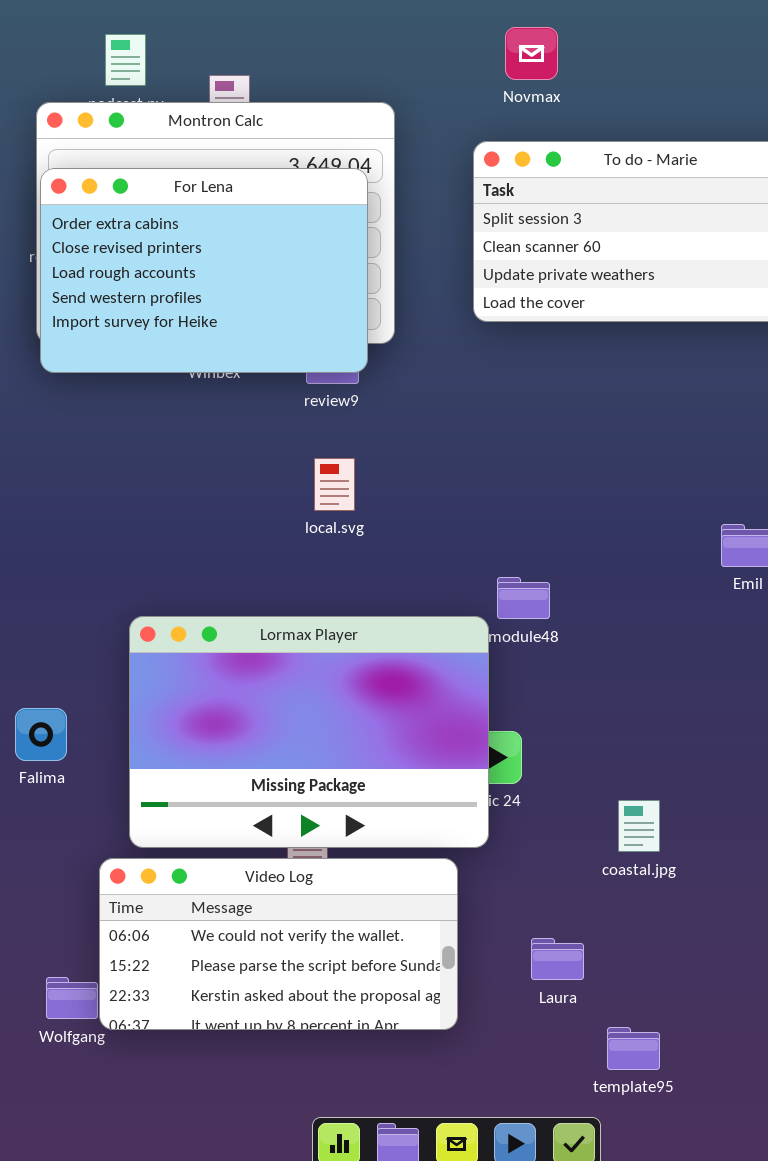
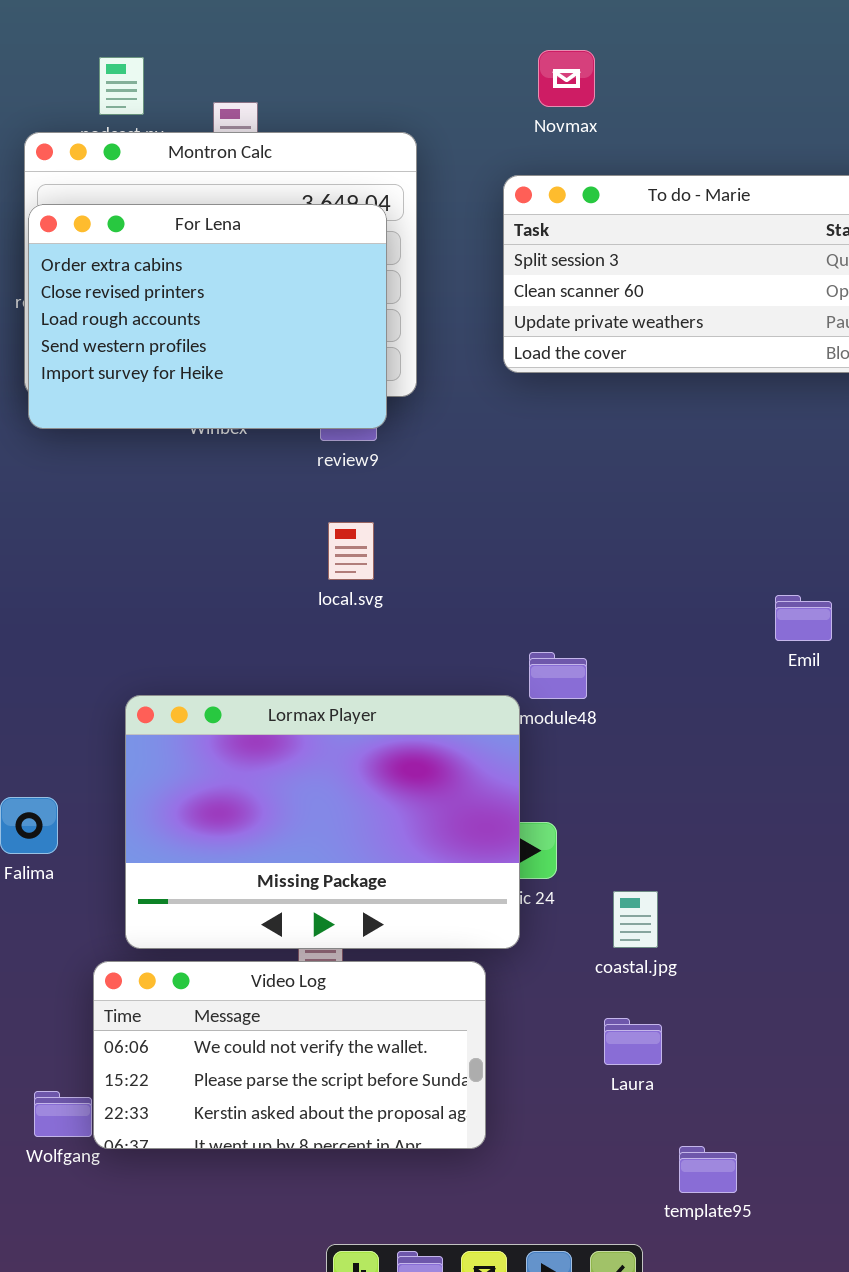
coastal.jpg: [618,800,660,852] -> [613,891,658,948], moved
Laura: [531,938,584,980] -> [604,1018,662,1065], moved
template95: [607,1027,660,1070] -> [679,1146,737,1193], moved

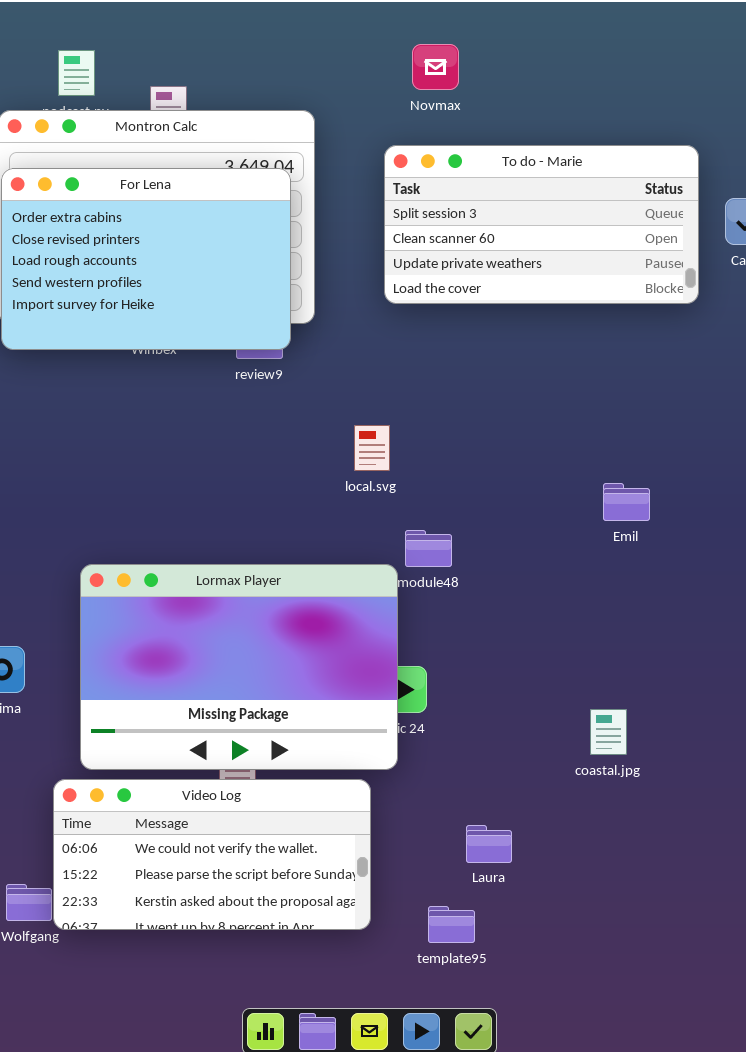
local.svg: [328,522,374,580] -> [354,425,390,471], moved
coastal.jpg: [613,891,658,948] -> [590,709,627,755], moved
template95: [679,1146,737,1193] -> [428,906,475,943], moved

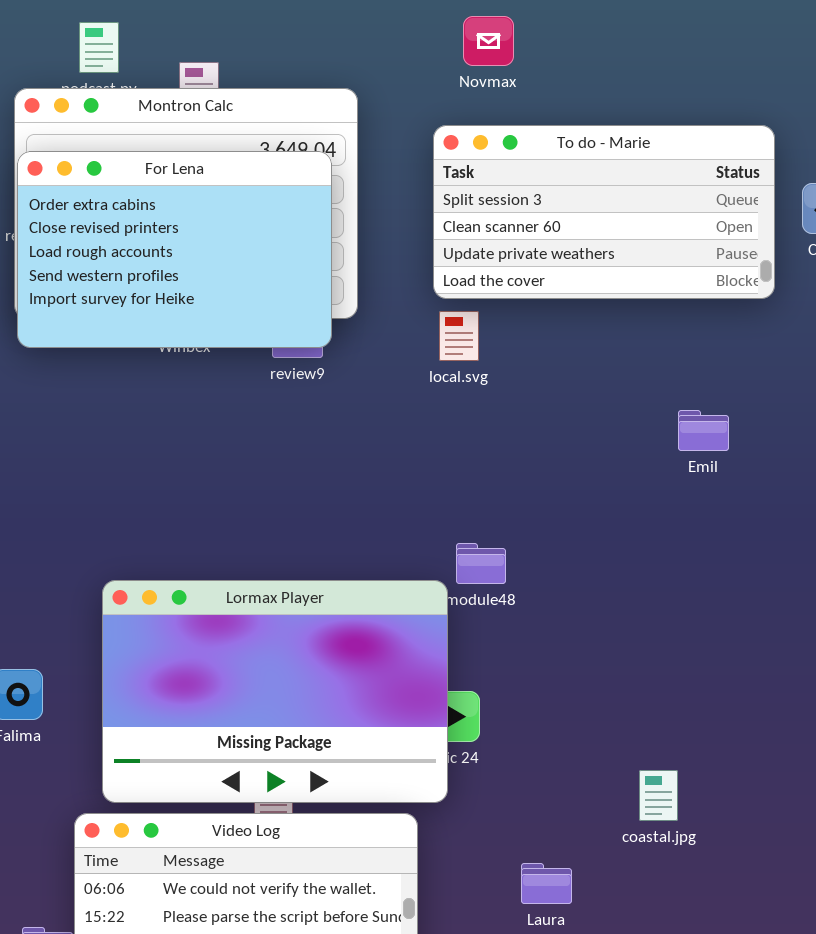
local.svg: [354,425,390,471] -> [439,311,479,361], moved
Emil: [603,483,650,521] -> [678,410,729,451], moved
coastal.jpg: [590,709,627,755] -> [639,770,678,821], moved

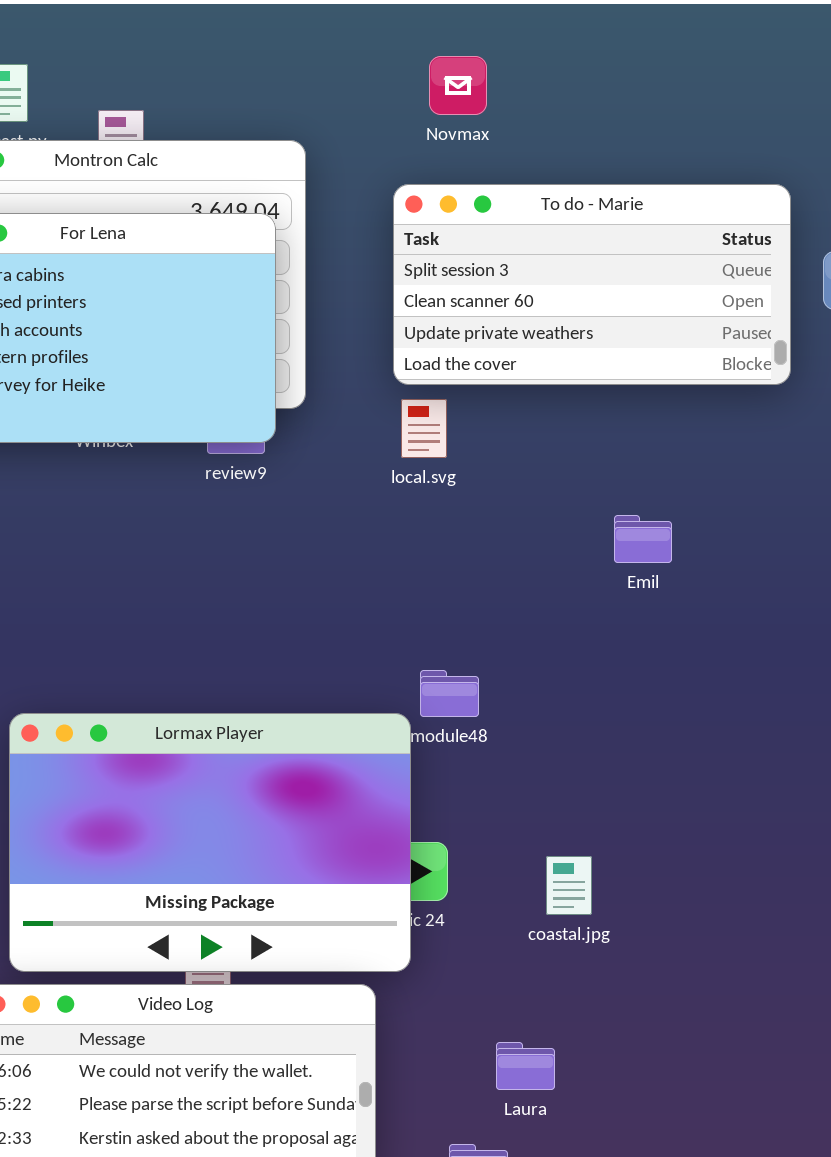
Emil: [678,410,729,451] -> [614,515,672,563], moved
coastal.jpg: [639,770,678,821] -> [546,856,592,915], moved

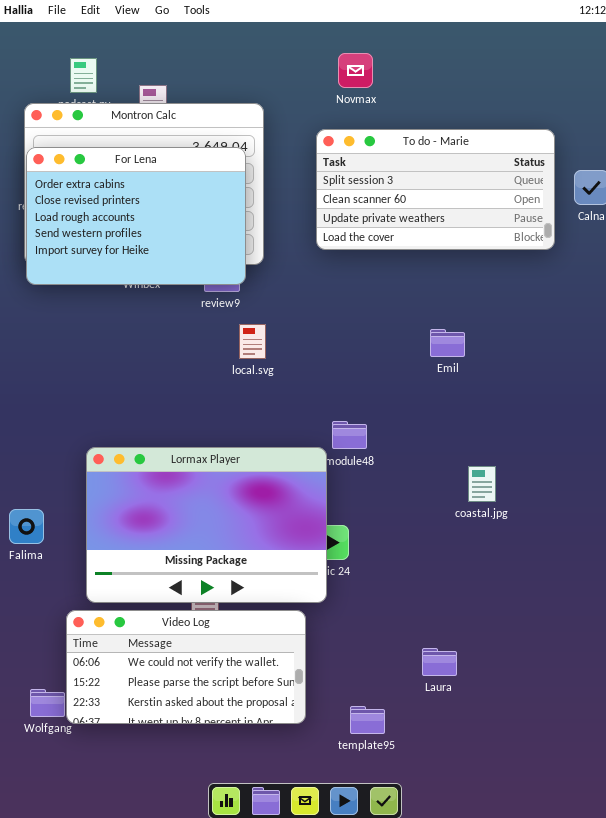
local.svg: [401,399,447,458] -> [239,324,266,359], moved
Emil: [614,515,672,563] -> [430,329,465,357], moved
coastal.jpg: [546,856,592,915] -> [468,466,496,502], moved
Laura: [496,1042,555,1090] -> [422,648,457,676], moved

